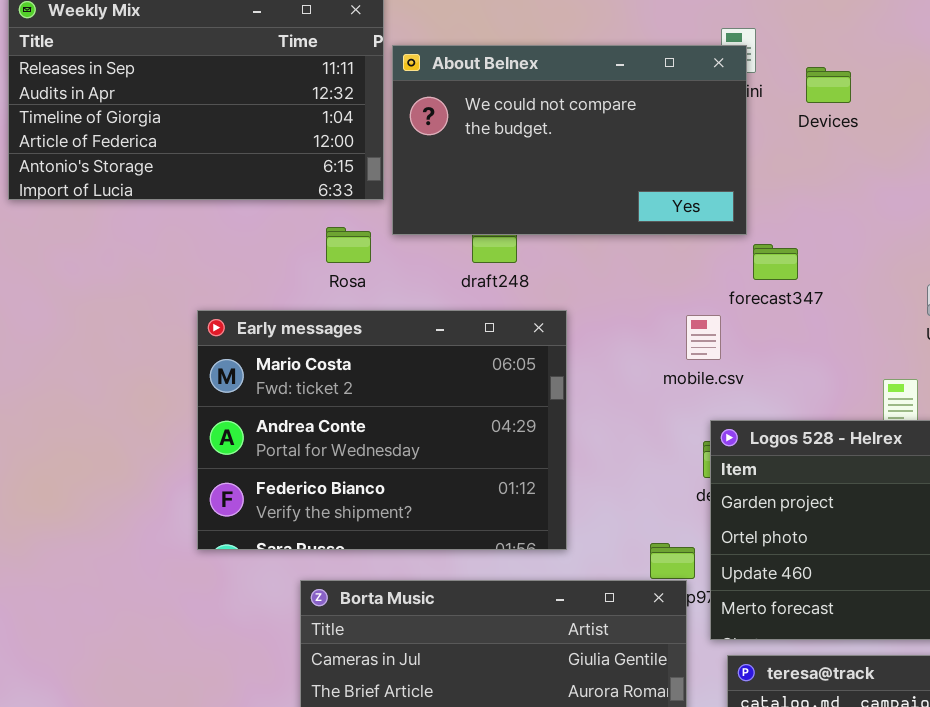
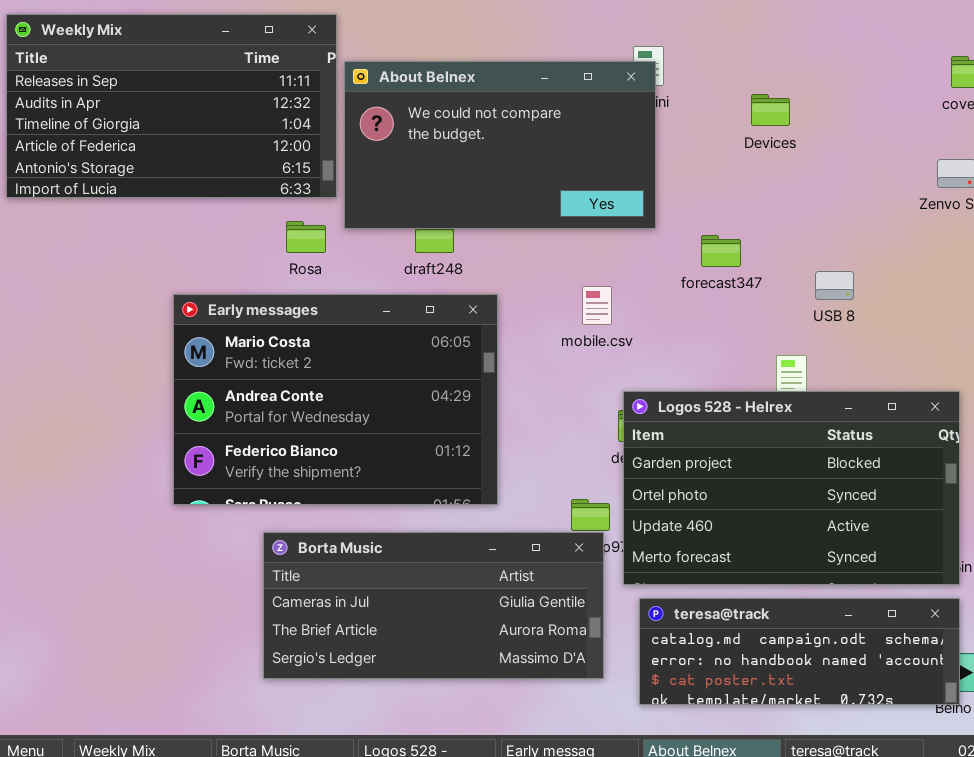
Devices: [806,67,851,103] -> [751,94,790,126], moved
forecast347: [753,244,798,280] -> [701,235,741,267], moved
mobile.csv: [686,315,721,360] -> [582,286,612,325], moved

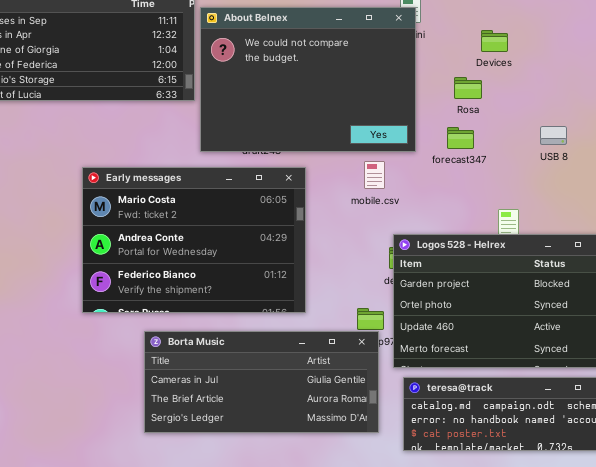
About Belnex: [344,61,656,229] -> [200,7,416,152], resized
Rosa: [286,221,326,253] -> [454,77,482,99], moved
USB 8: [815,271,854,300] -> [540,126,567,145], moved

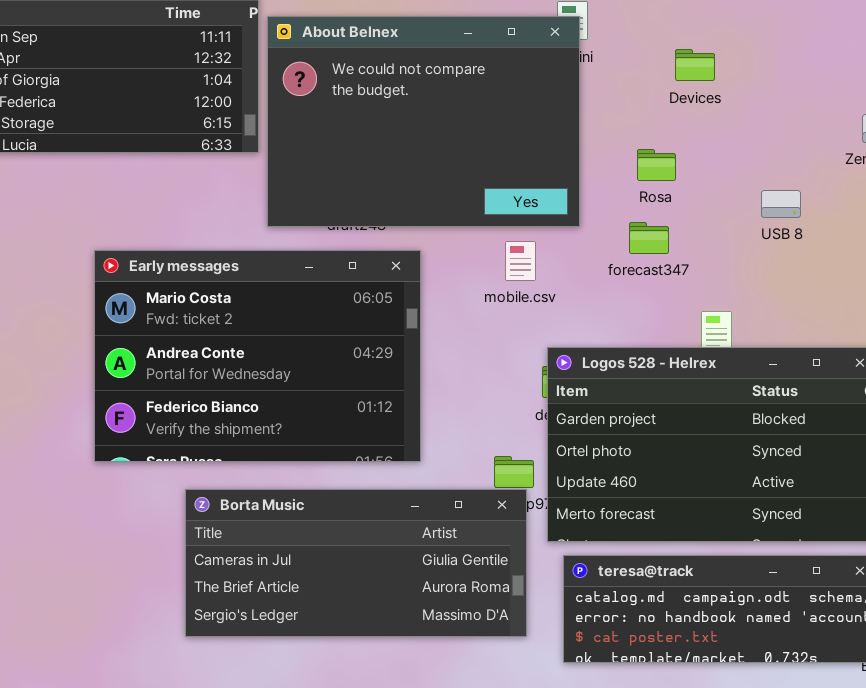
Rosa: [454,77,482,99] -> [637,149,676,181], moved
forecast347: [447,127,474,149] -> [629,222,669,254], moved

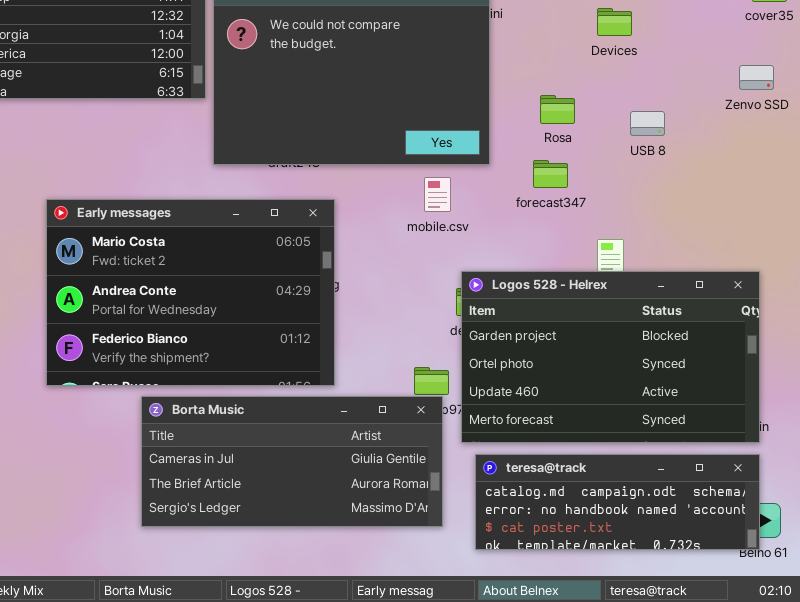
Devices: [675,49,715,81] -> [597,8,632,36], moved
USB 8: [761,190,801,218] -> [630,111,665,136], moved
Early messages: [94,250,421,462] -> [46,199,335,386], moved

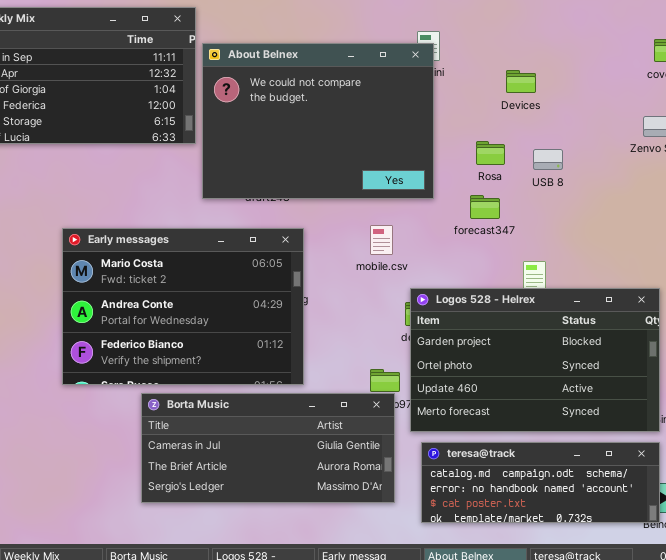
Devices: [597,8,632,36] -> [506,70,536,93], moved
USB 8: [630,111,665,136] -> [533,149,563,170], moved
mobile.csv: [424,177,451,212] -> [370,225,393,255], moved

